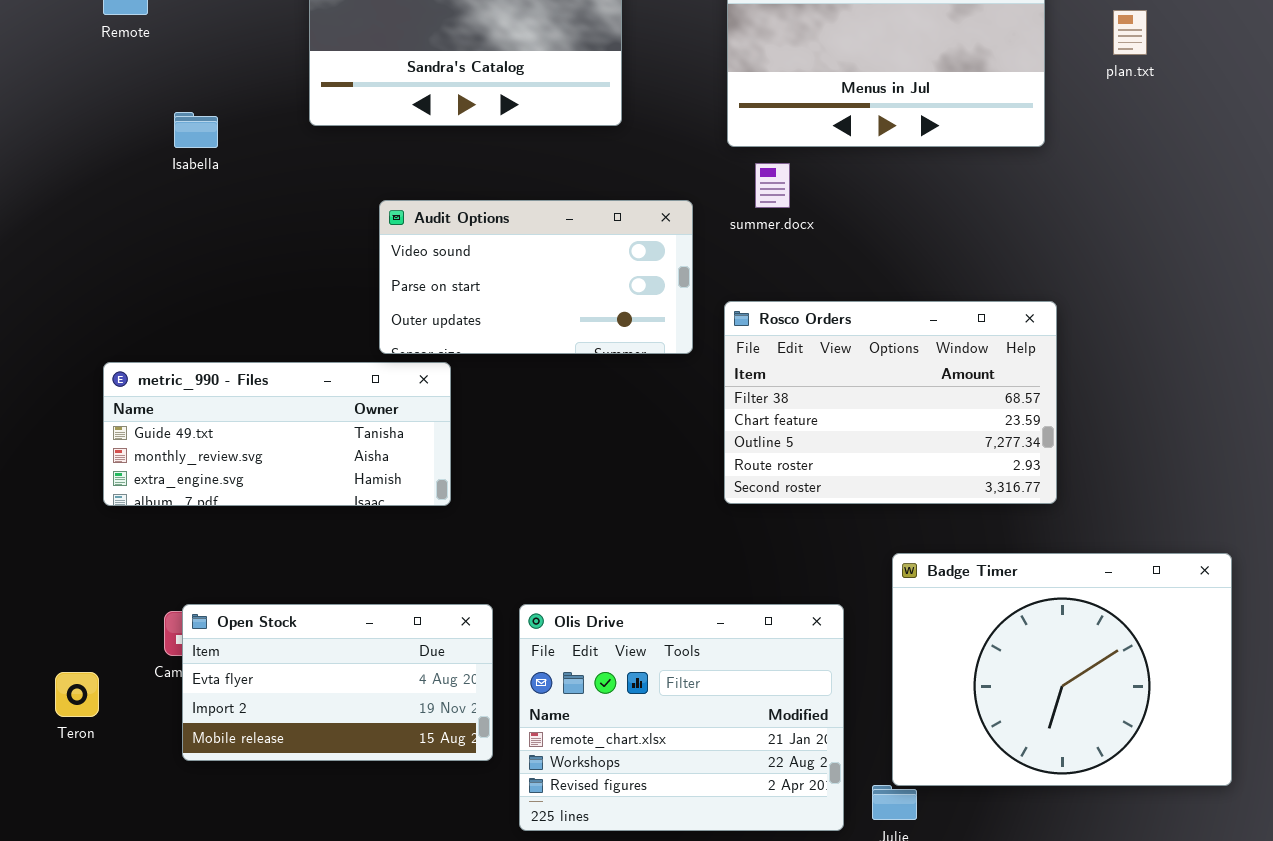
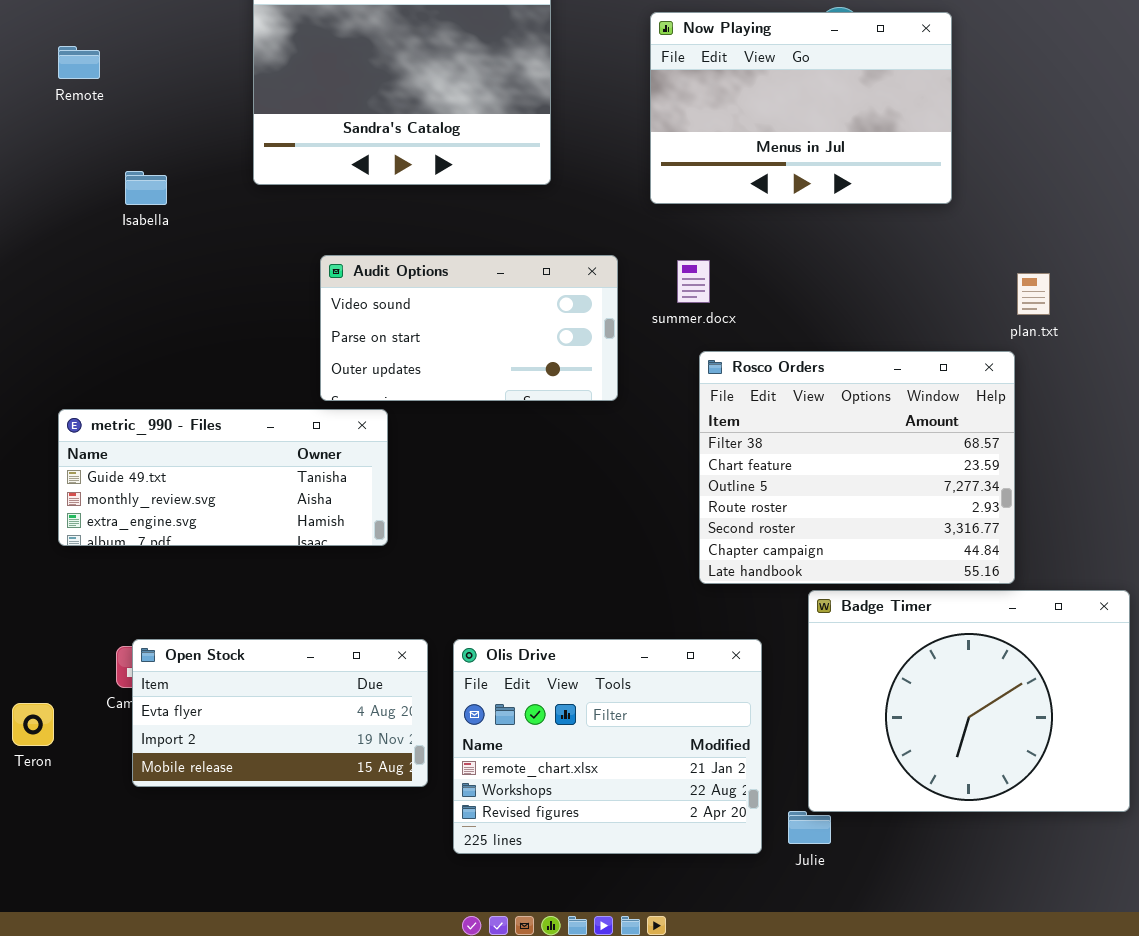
plan.txt: [1113,10,1147,55] -> [1017,273,1050,315], moved
summer.docx: [755,163,790,208] -> [677,260,710,303], moved
Rosco Orders: [724,301,1057,504] -> [699,351,1015,584], moved, resized

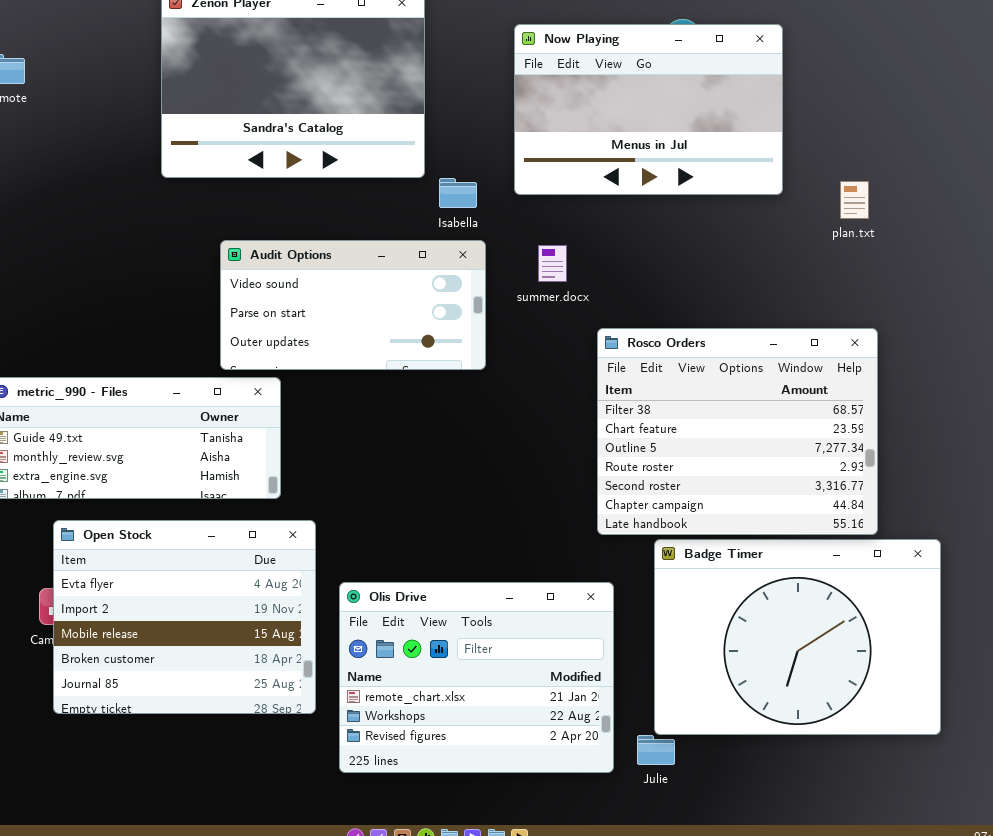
Isabella: [125,171,167,205] -> [439,178,477,208], moved
plan.txt: [1017,273,1050,315] -> [840,181,869,219], moved
Rosco Orders: [699,351,1015,584] -> [597,328,878,535], moved
Open Stock: [132,639,428,787] -> [53,520,316,714], resized

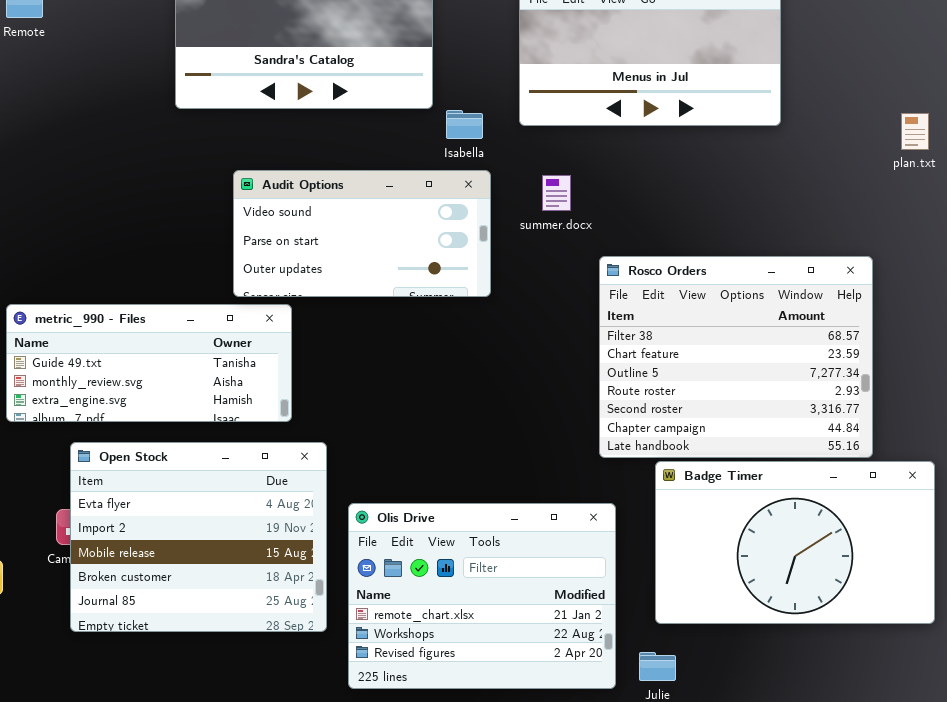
plan.txt: [840,181,869,219] -> [901,113,929,150], moved
Badge Timer: [654,539,941,735] -> [655,461,935,624], resized

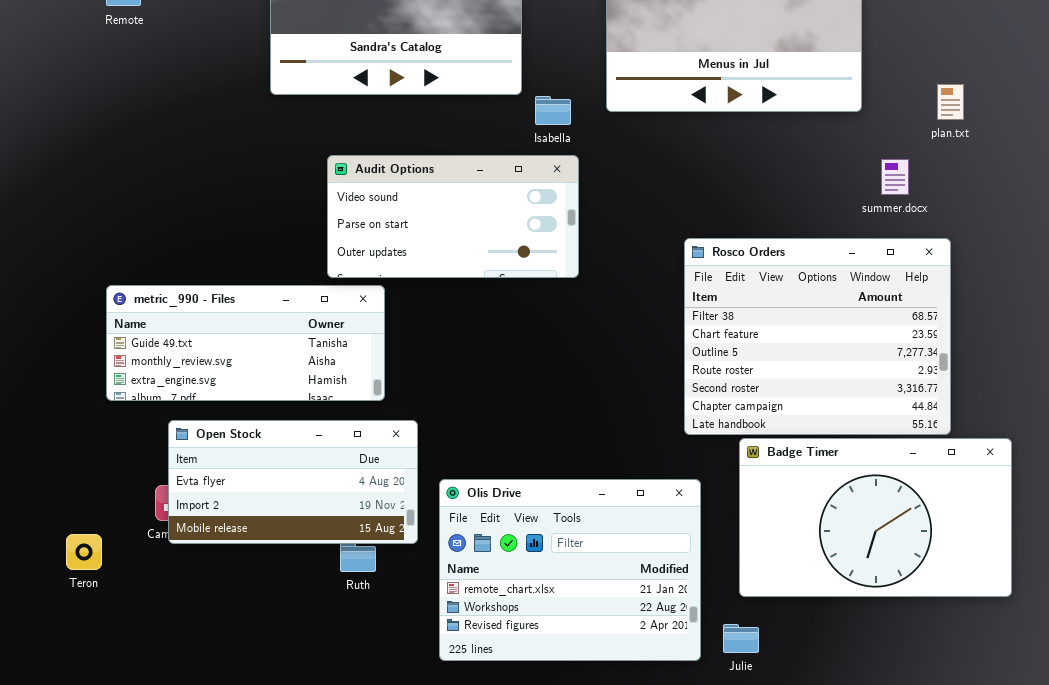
plan.txt: [901,113,929,150] -> [937,84,964,120], moved
summer.docx: [542,175,571,211] -> [881,159,909,195], moved
Open Stock: [70,442,327,632] -> [168,420,418,544], resized

